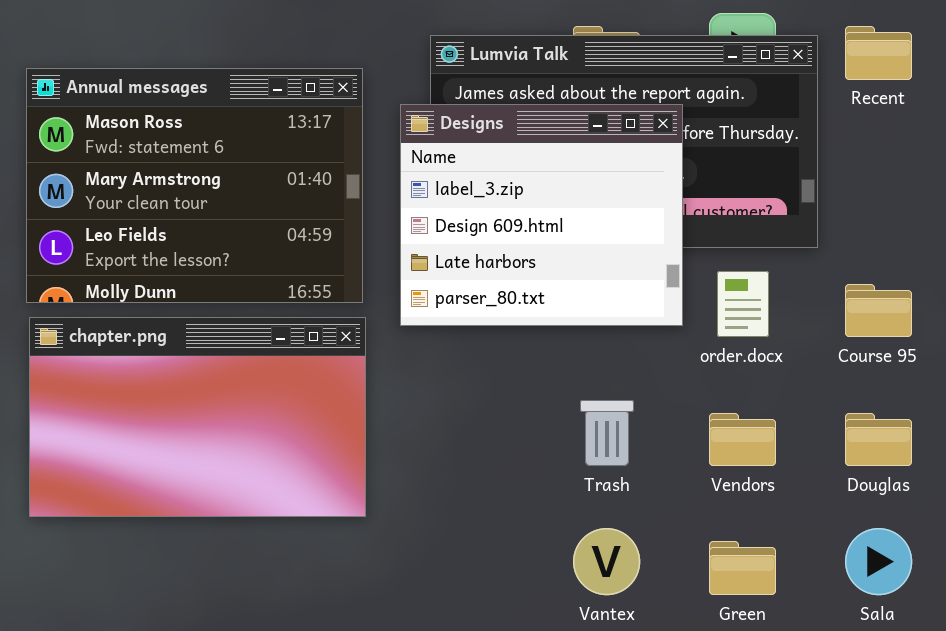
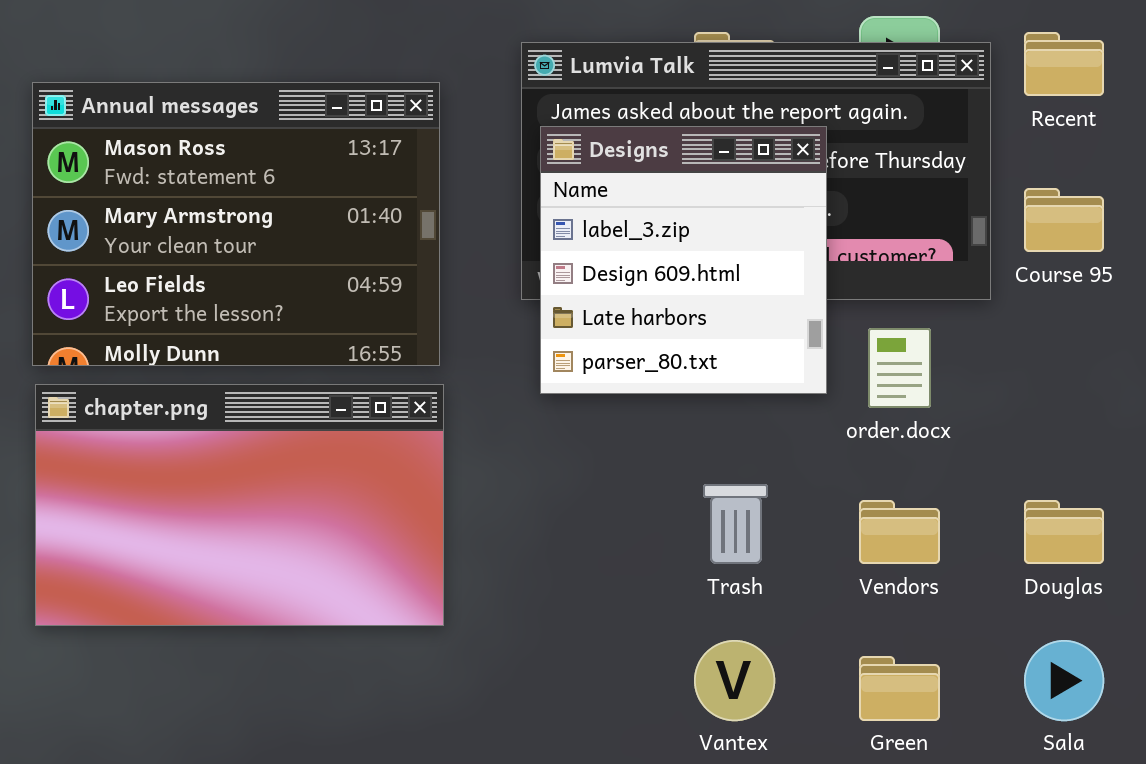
Designs: [400,104,683,326] -> [540,126,827,394], resized
Course 95: [845,284,912,337] -> [1024,188,1104,252], moved

